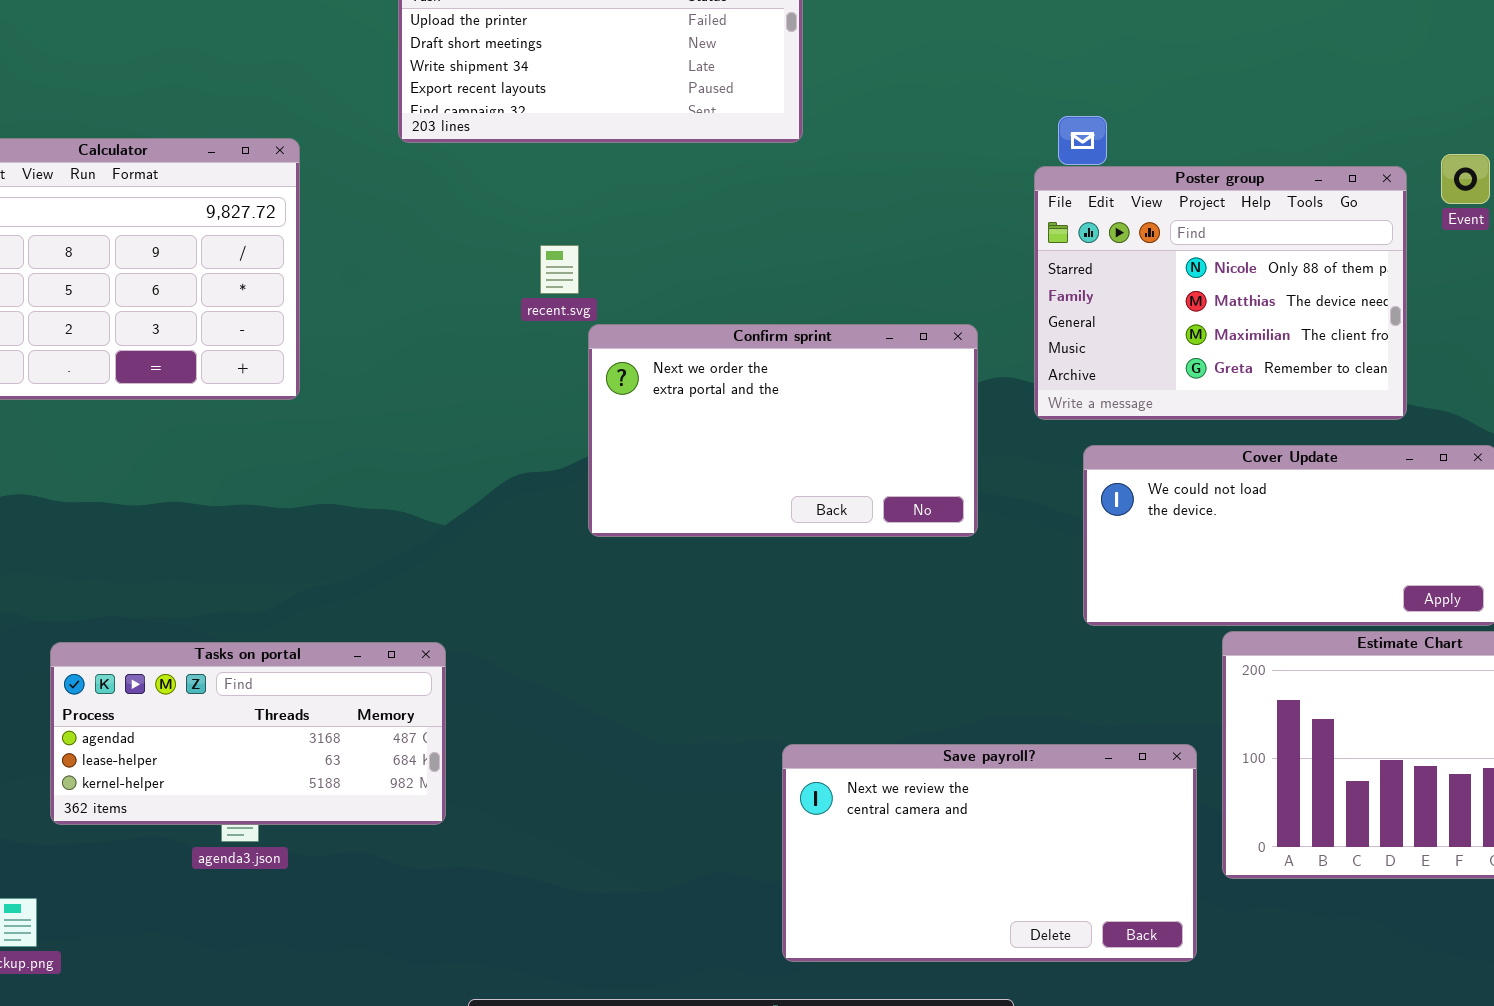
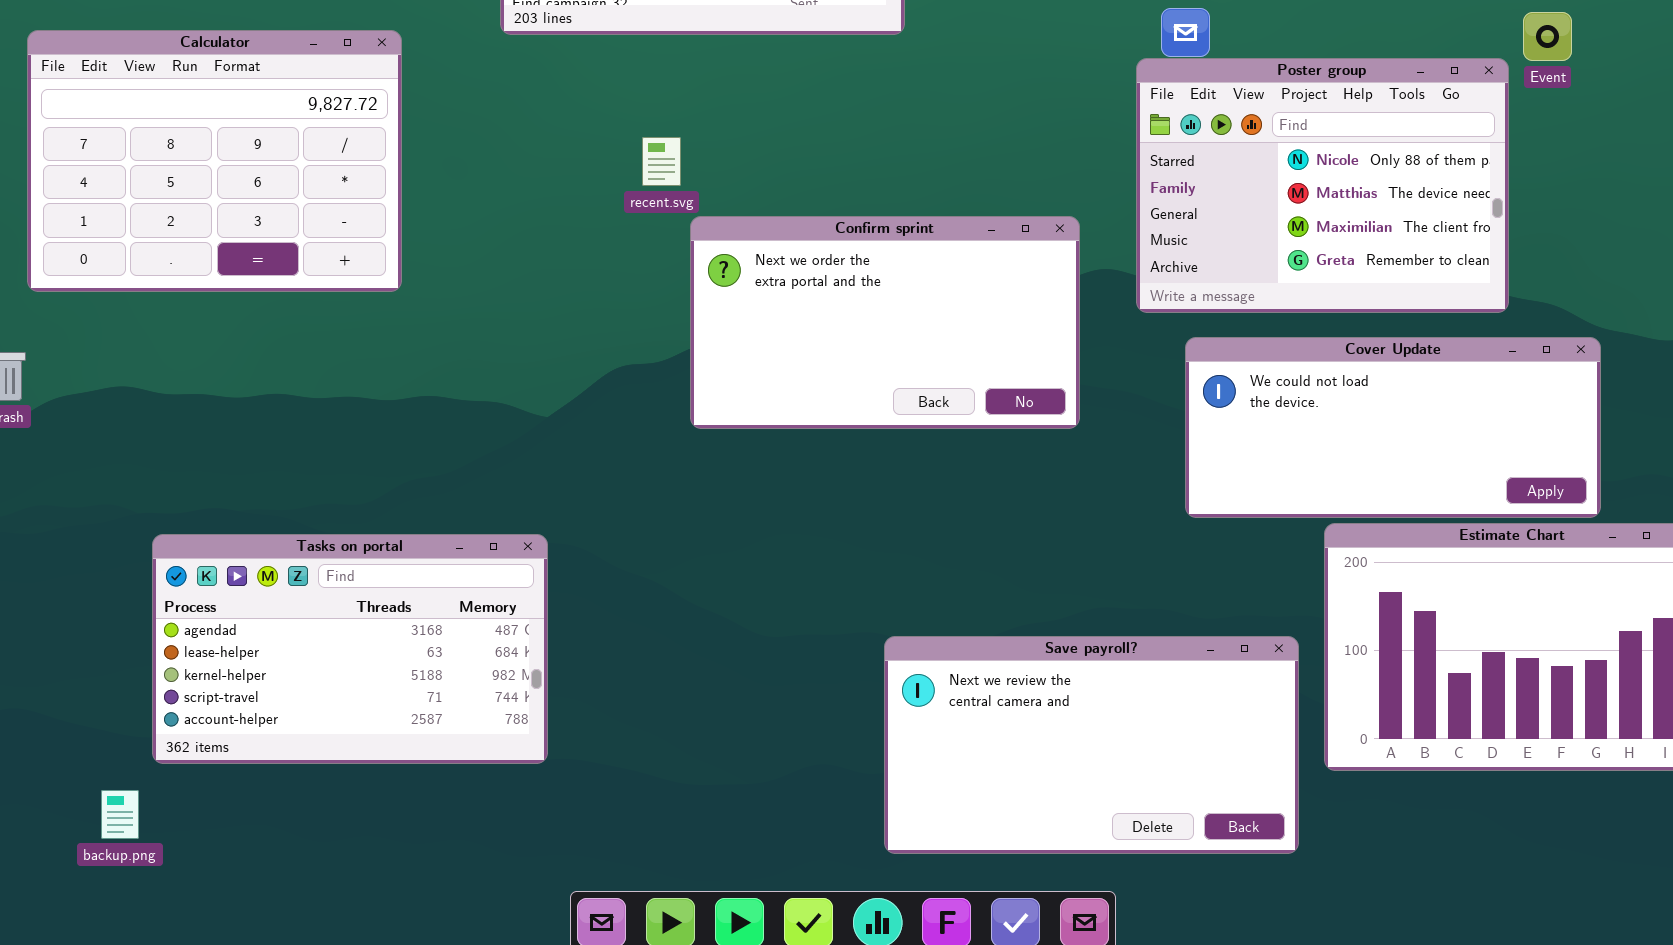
Event: [1441,154,1490,204] -> [1523,12,1572,61], moved
Tasks on portal: [50,642,446,825] -> [152,534,548,764], resized

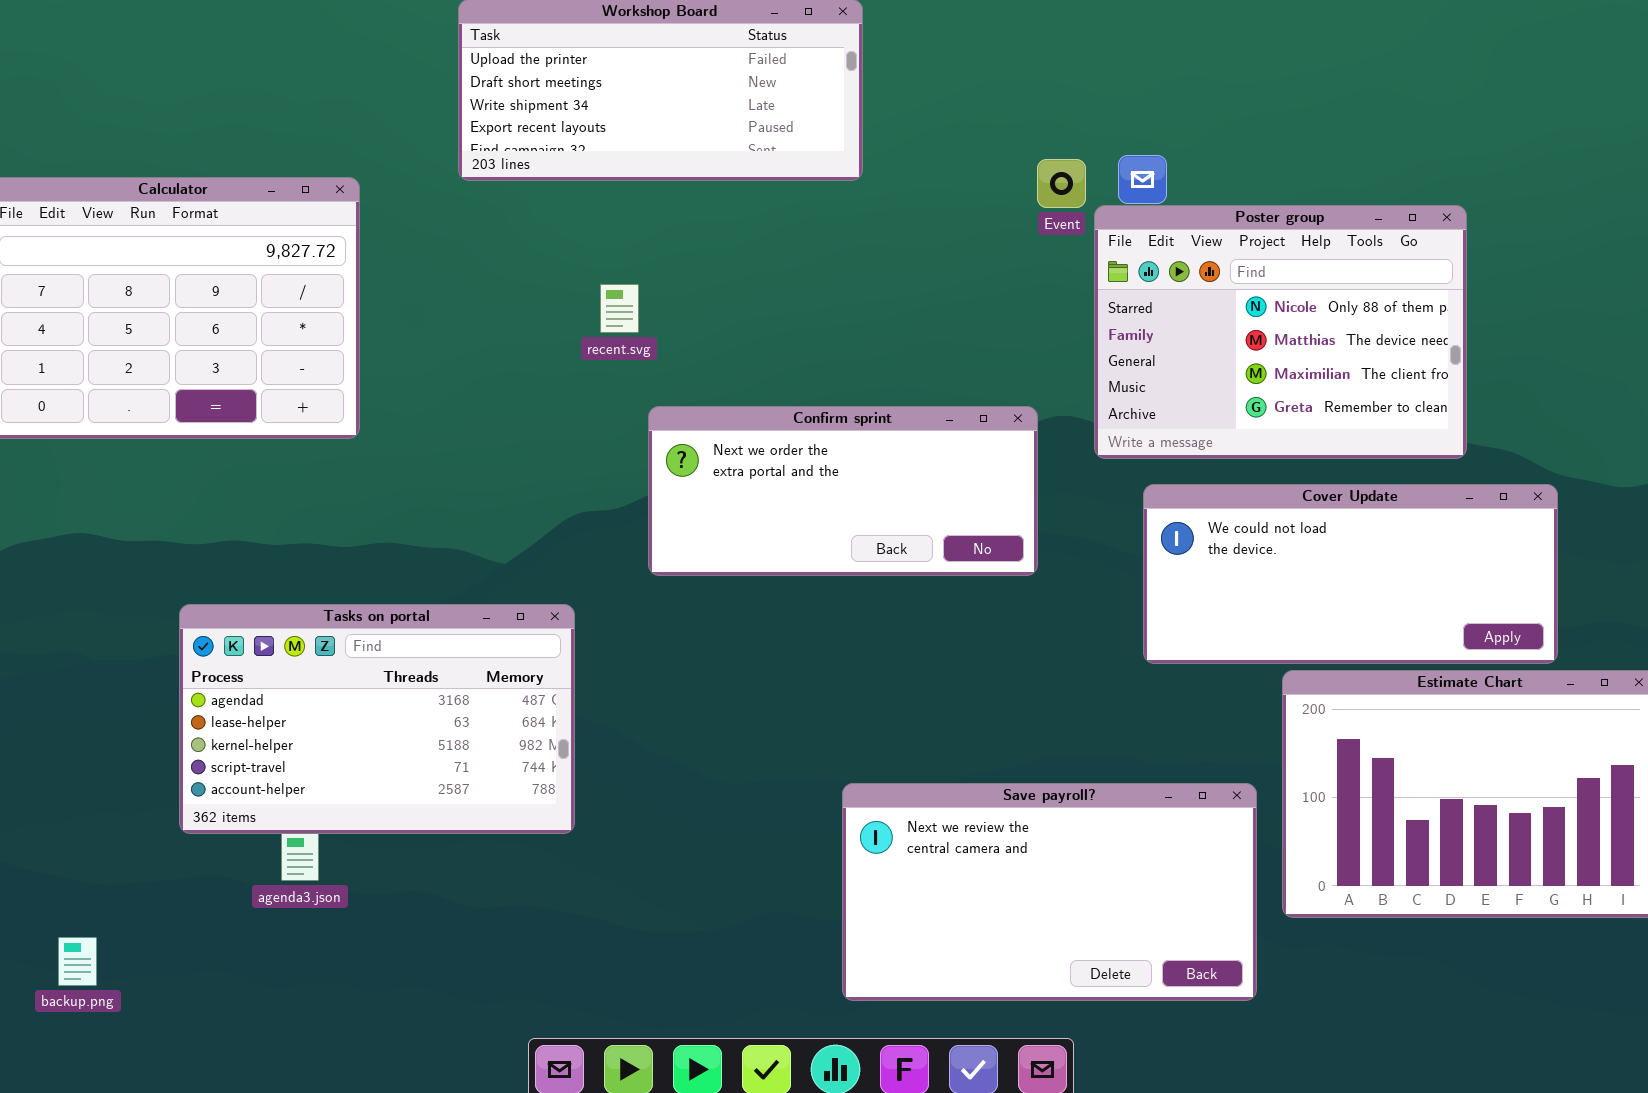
Event: [1523,12,1572,61] -> [1037,159,1086,208], moved
Confirm sprint: [690,216,1080,429] -> [648,406,1038,576], resized
Tasks on portal: [152,534,548,764] -> [179,604,575,834], moved

